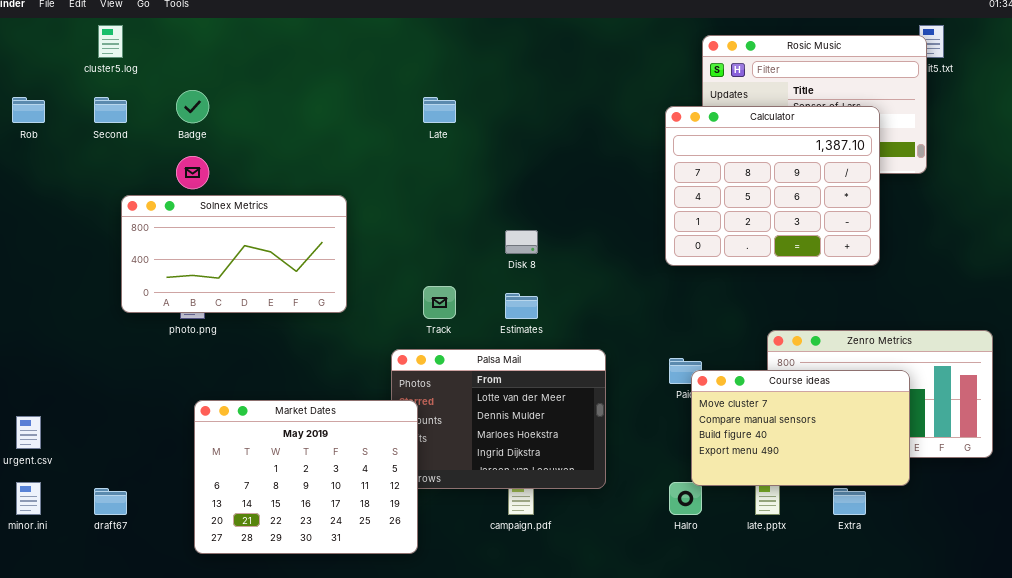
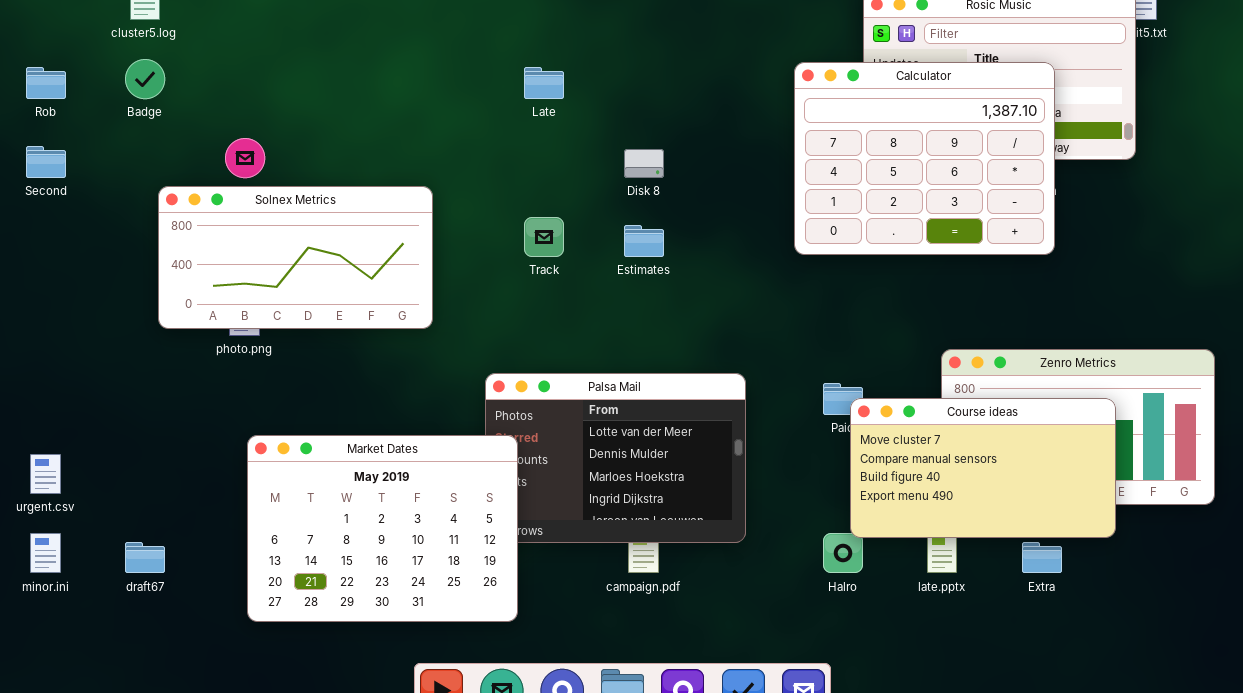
Badge: [176,90,209,123] -> [125,59,165,99], moved
Second: [94,97,127,123] -> [26,146,66,178], moved
Calculator: [665,106,880,266] -> [794,62,1055,255], moved
Disk 8: [505,230,538,254] -> [624,149,664,178], moved
Track: [423,286,456,319] -> [524,217,564,257], moved
Estimates: [505,293,538,319] -> [624,225,664,257], moved

